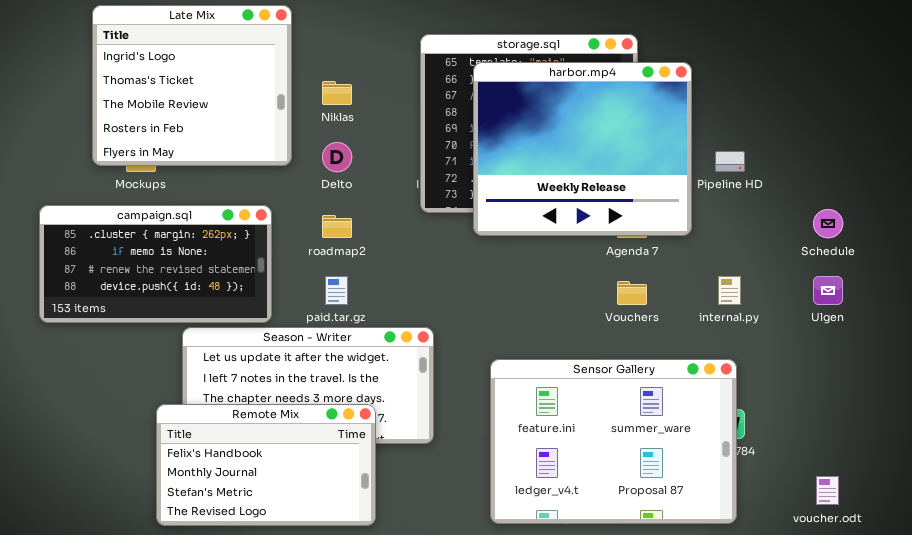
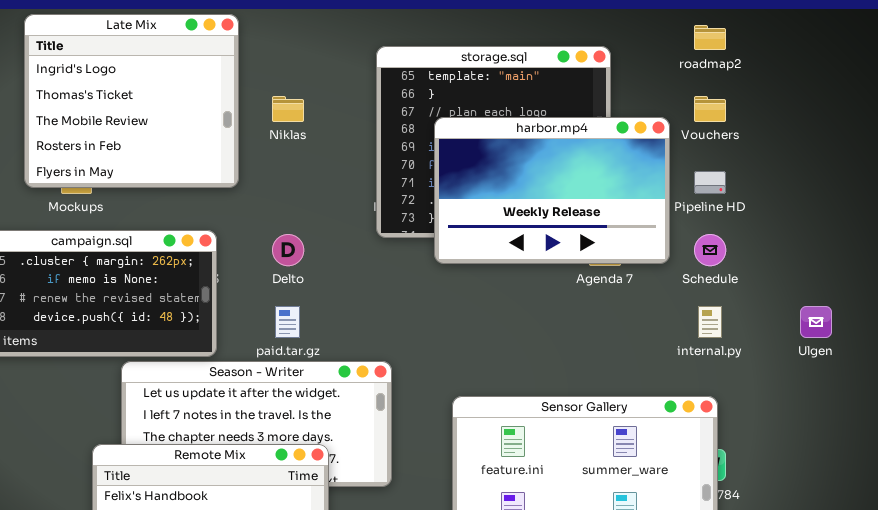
harbor.mp4: [473,62,692,236] -> [434,117,670,264], resized
Delto: [322,142,352,172] -> [272,234,304,266], moved
Schedule: [813,209,843,238] -> [694,234,726,266], moved
roadmap2: [322,215,352,238] -> [694,25,726,50], moved
Vouchers: [617,281,647,305] -> [694,96,726,122], moved

